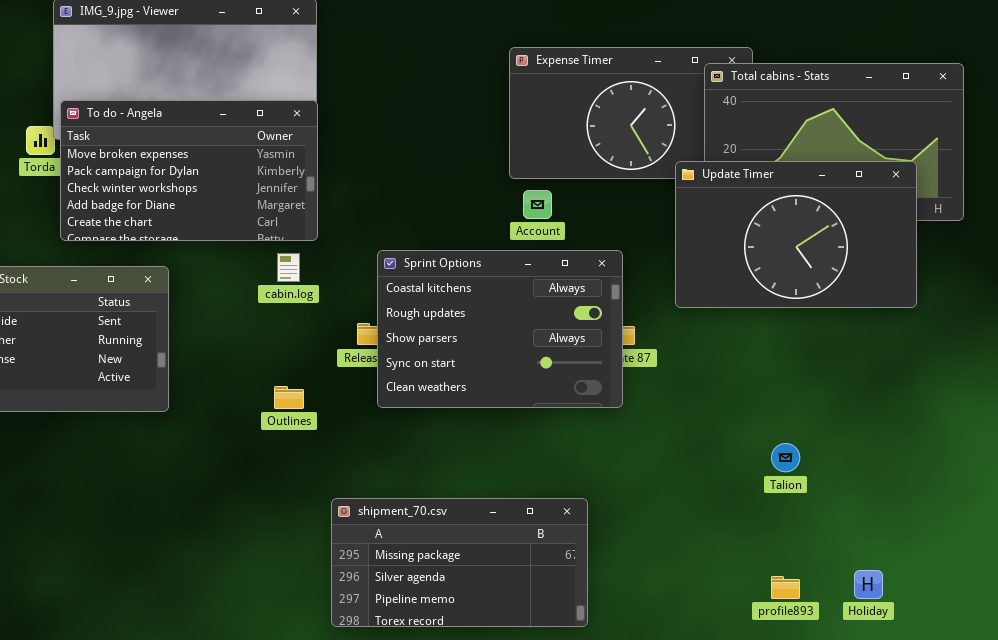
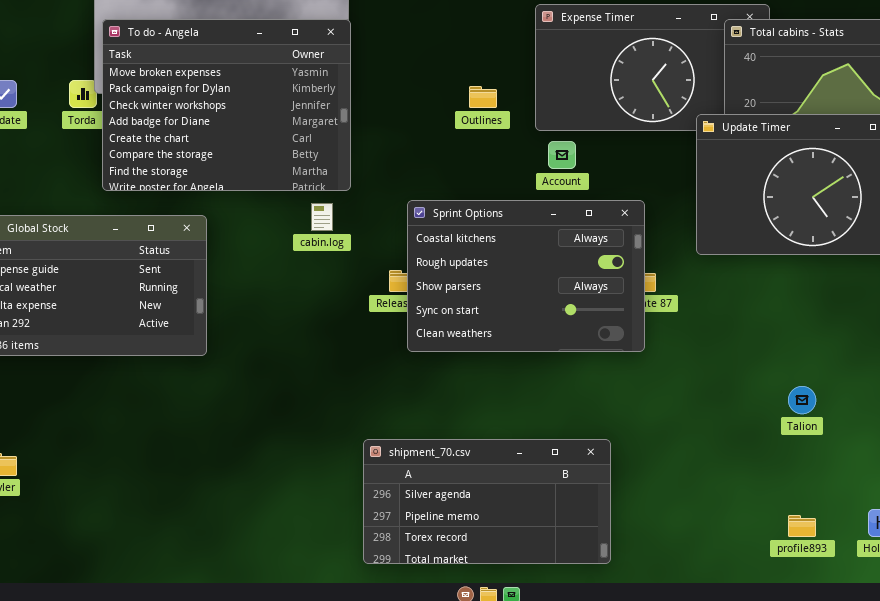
To do - Angela: [60,100,318,241] -> [102,19,351,191], resized
Outlines: [274,386,304,409] -> [469,86,497,108], moved
shipment_70.csv: [331,498,588,627] -> [363,439,611,564], scrolled down 1 row

